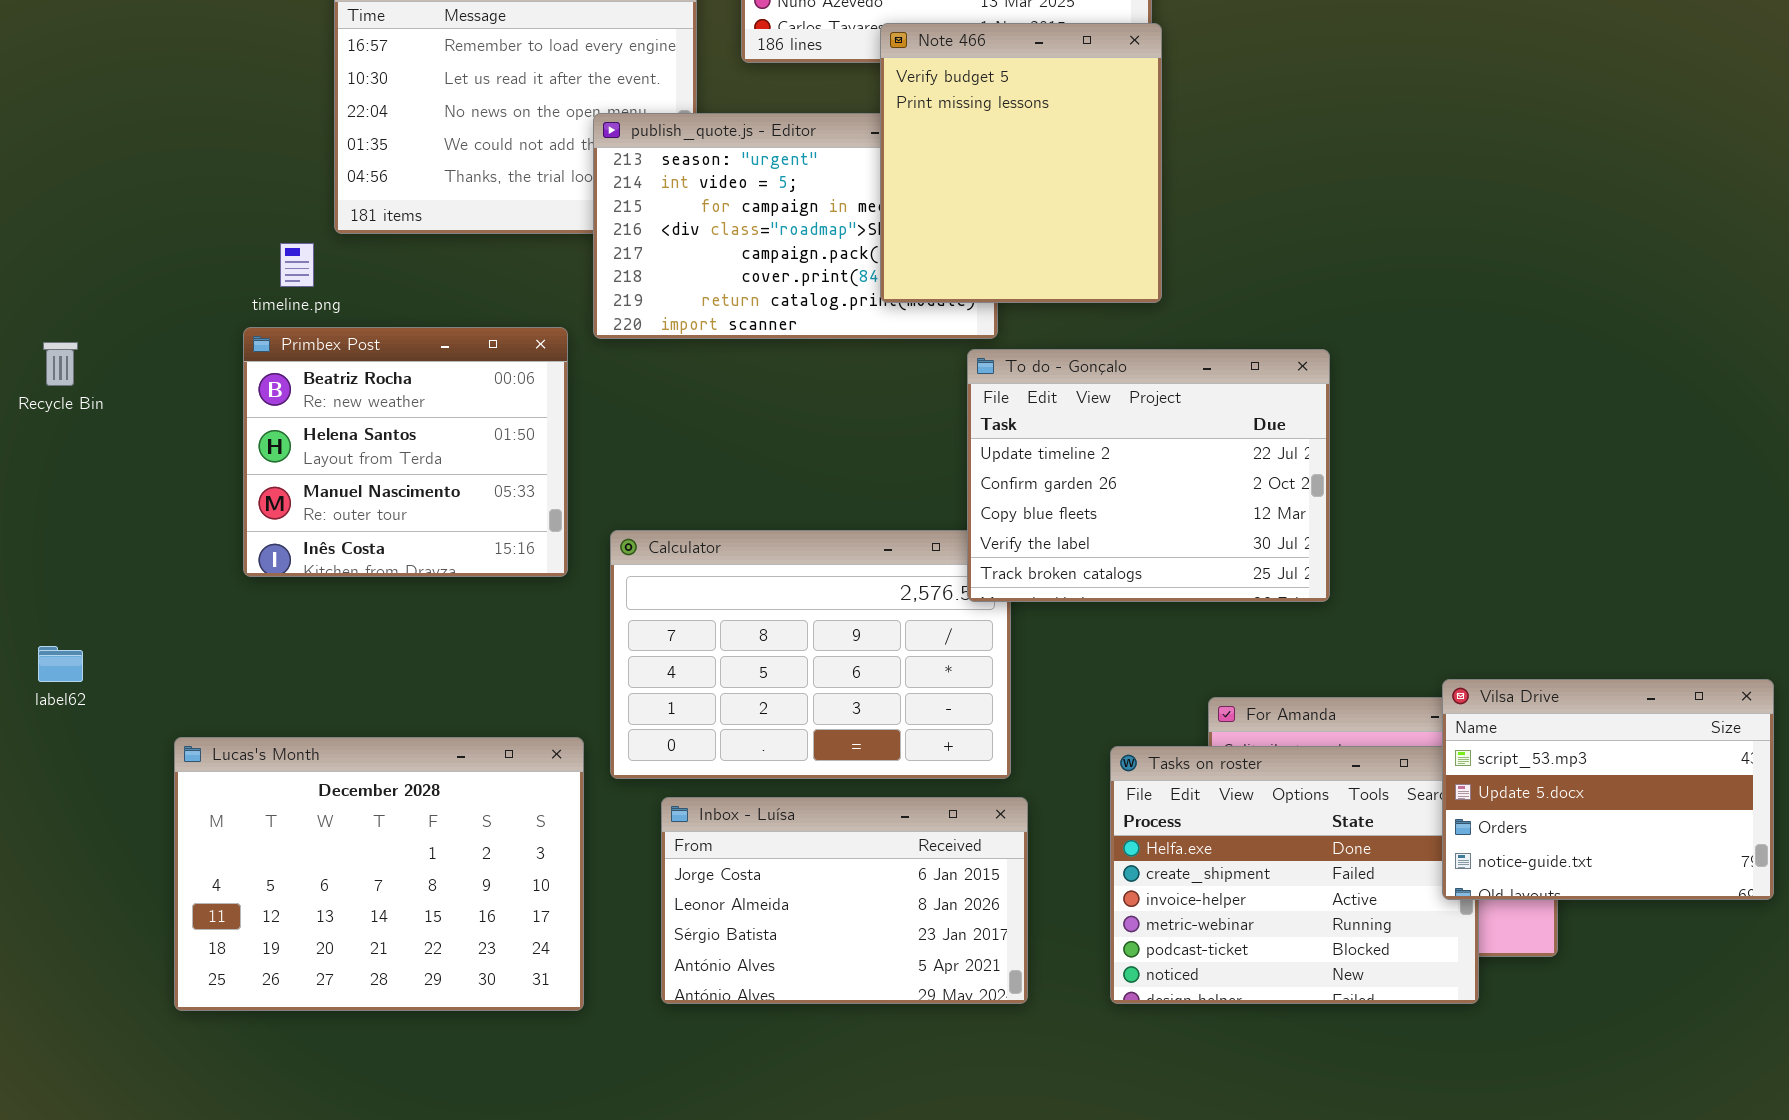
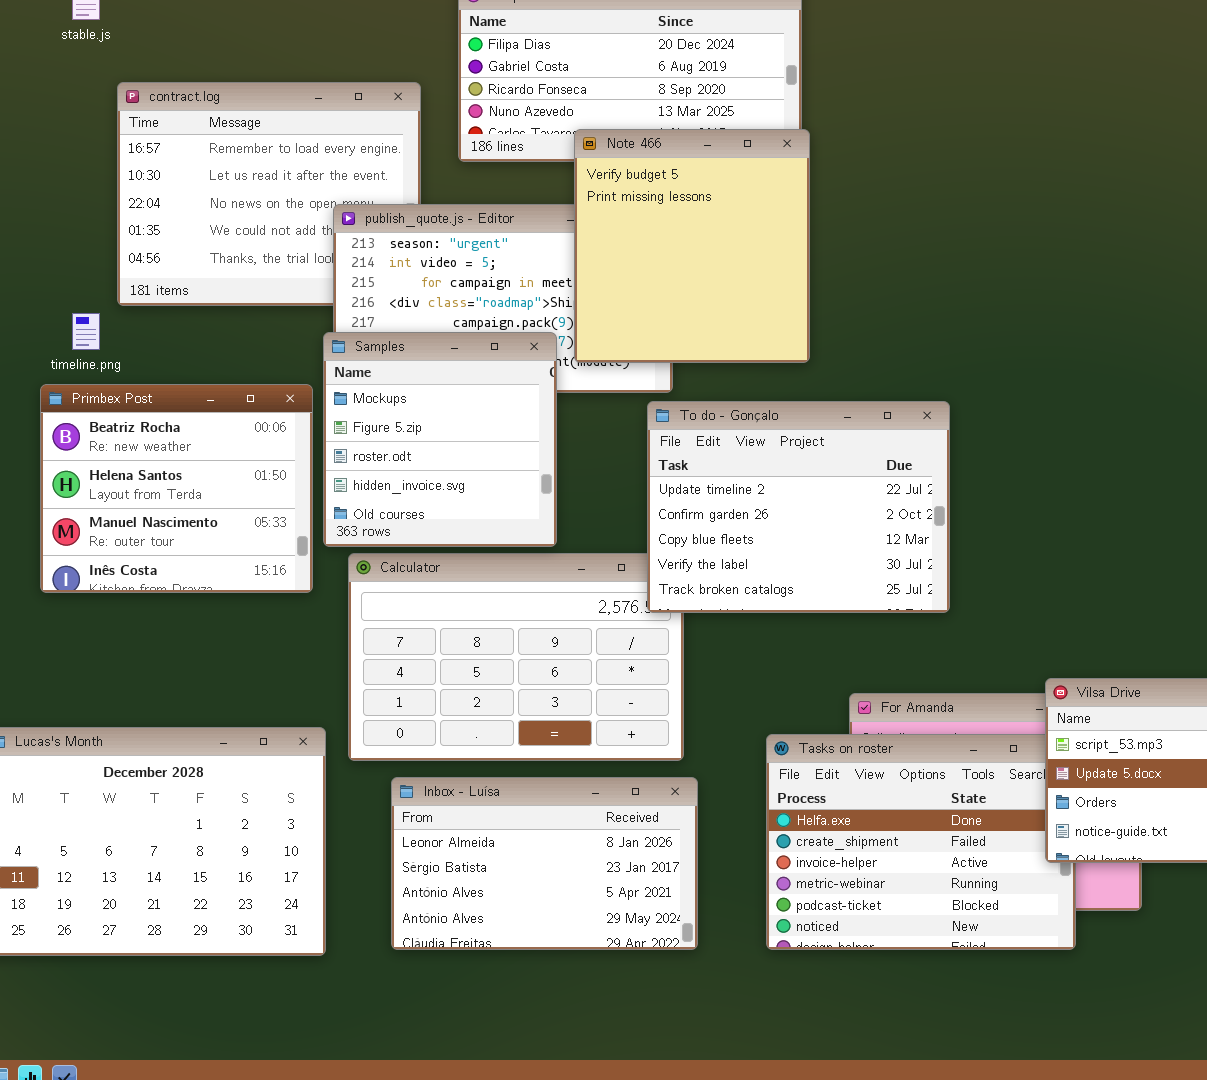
Samples: none -> [323,332,557,547], opened
Inbox - Luísa: [661,797,1028,1004] -> [391,777,698,950], scrolled down 1 row

